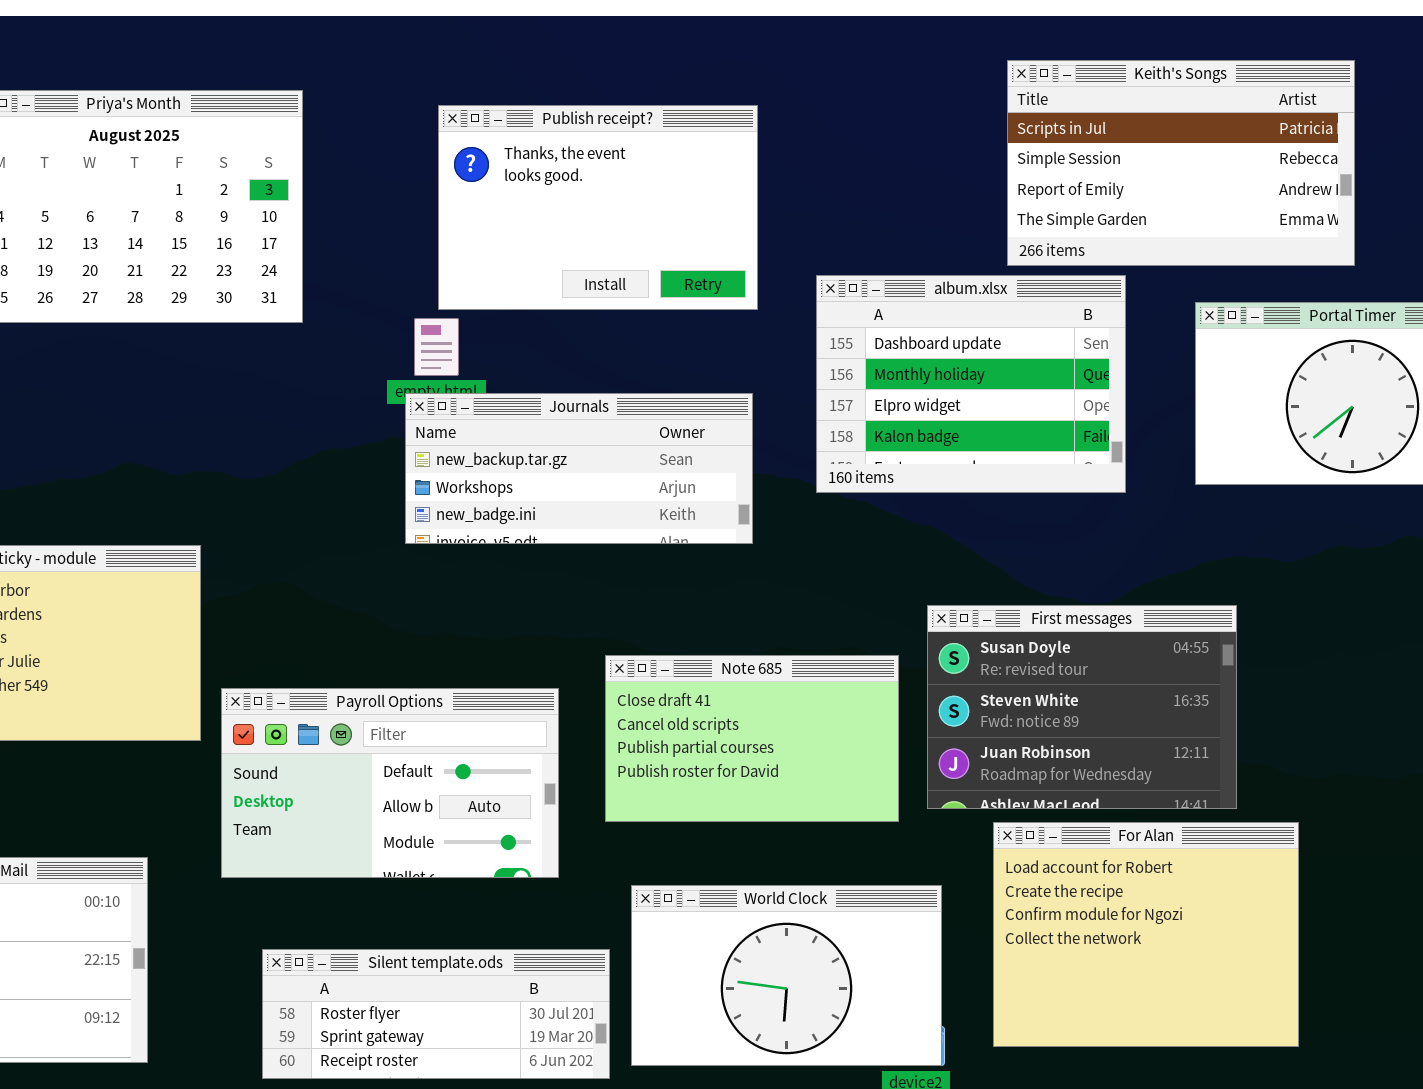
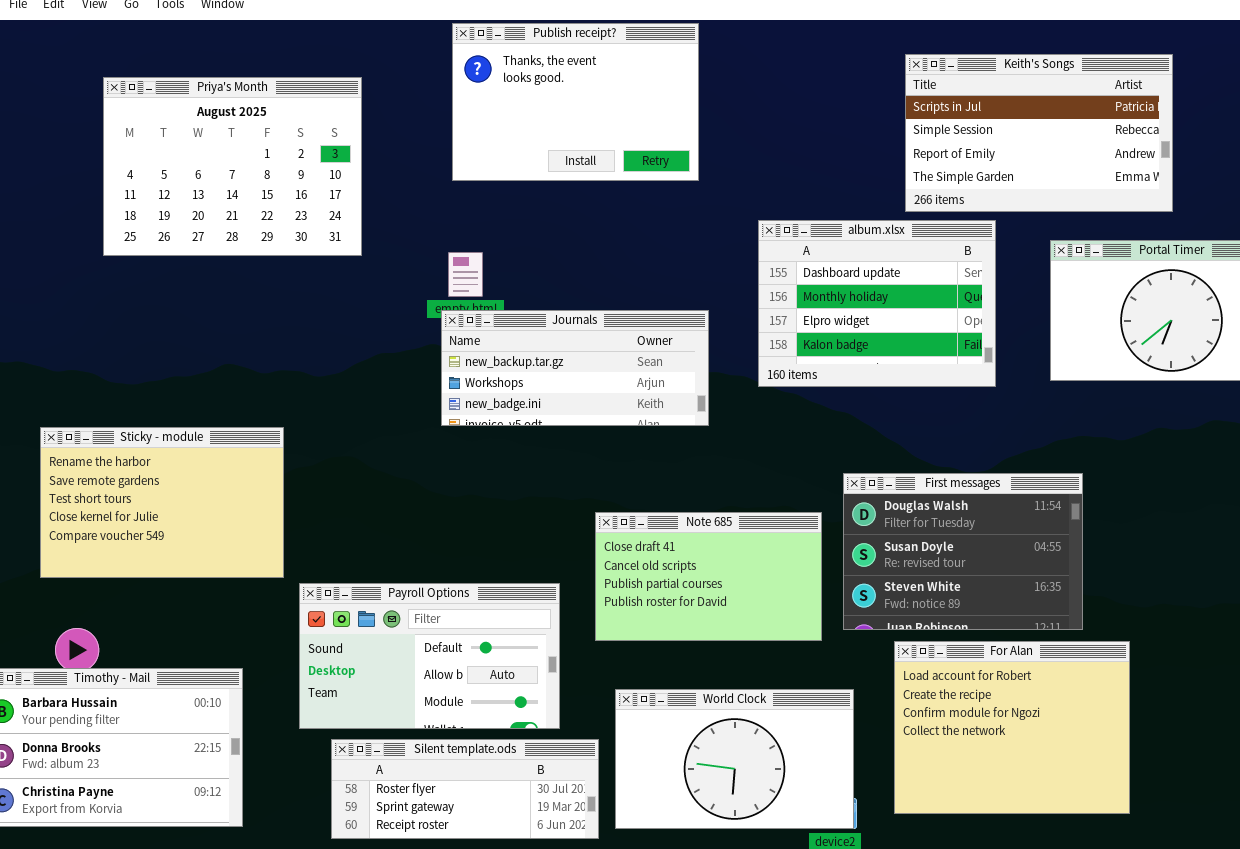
Publish receipt?: [438,105,758,310] -> [452,23,699,181], moved
First messages: [927,605,1237,809] -> [843,473,1083,630], scrolled up 1 row
Payroll Options: [221,688,559,878] -> [299,583,560,729], moved

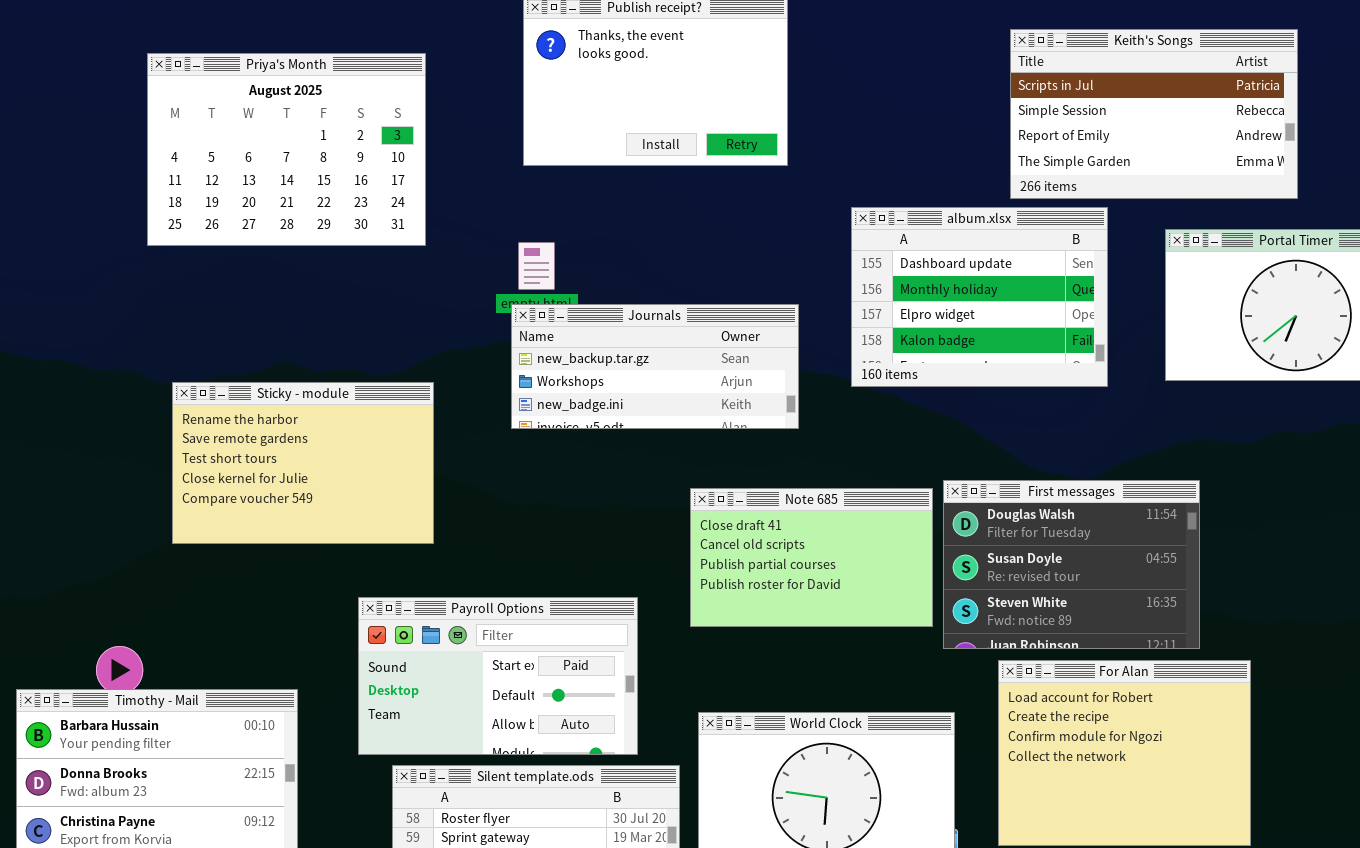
Sticky - module: [40,427,284,578] -> [172,382,434,544], moved
Note 685: [595,512,822,641] -> [690,488,933,627], moved
Payroll Options: [299,583,560,729] -> [358,597,638,755], scrolled up 1 row

